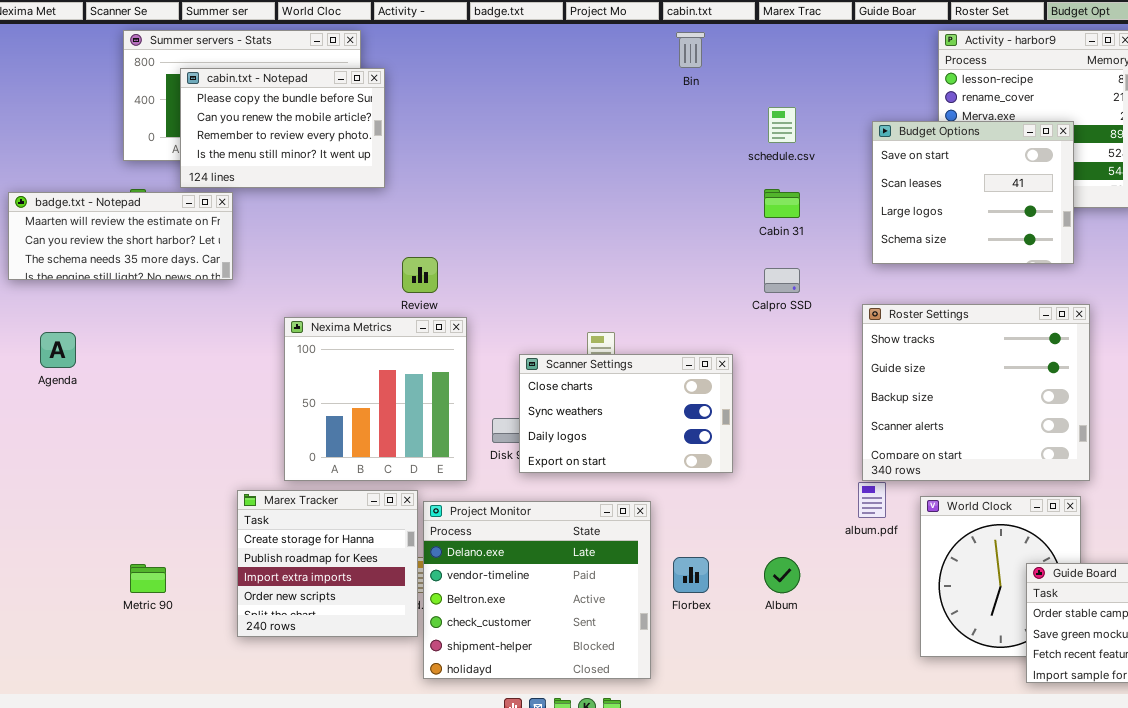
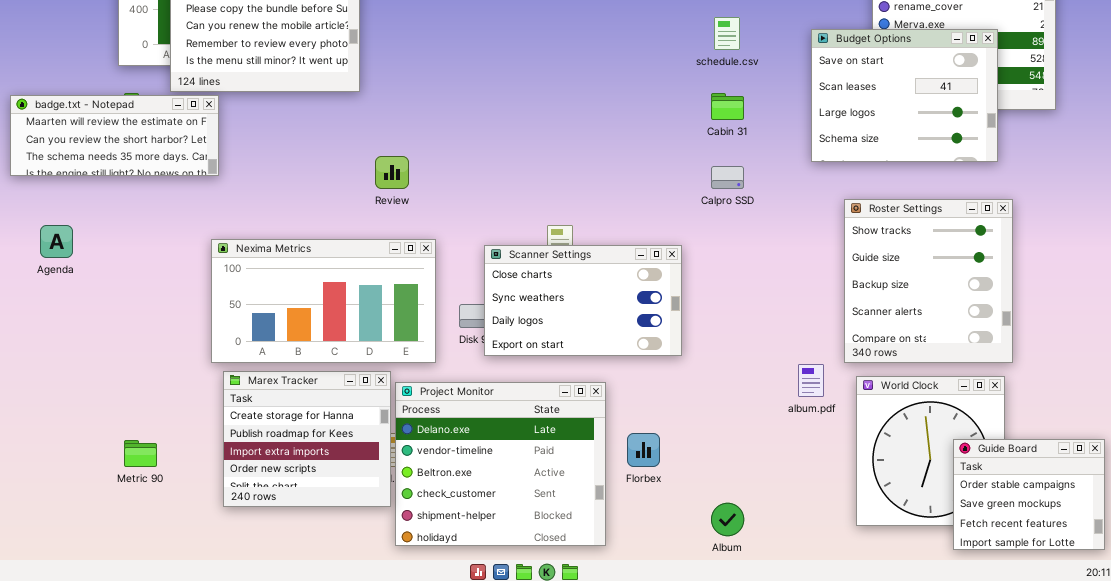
Roster Settings: [862,304,1090,481] -> [844,199,1013,363], resized
Nexima Metrics: [284,317,467,481] -> [211,239,436,363], resized
Album: [764,557,800,593] -> [711,503,744,536], moved

